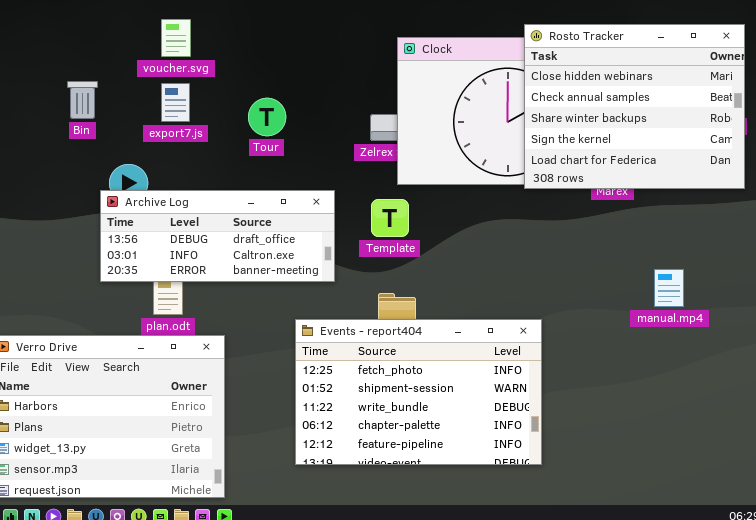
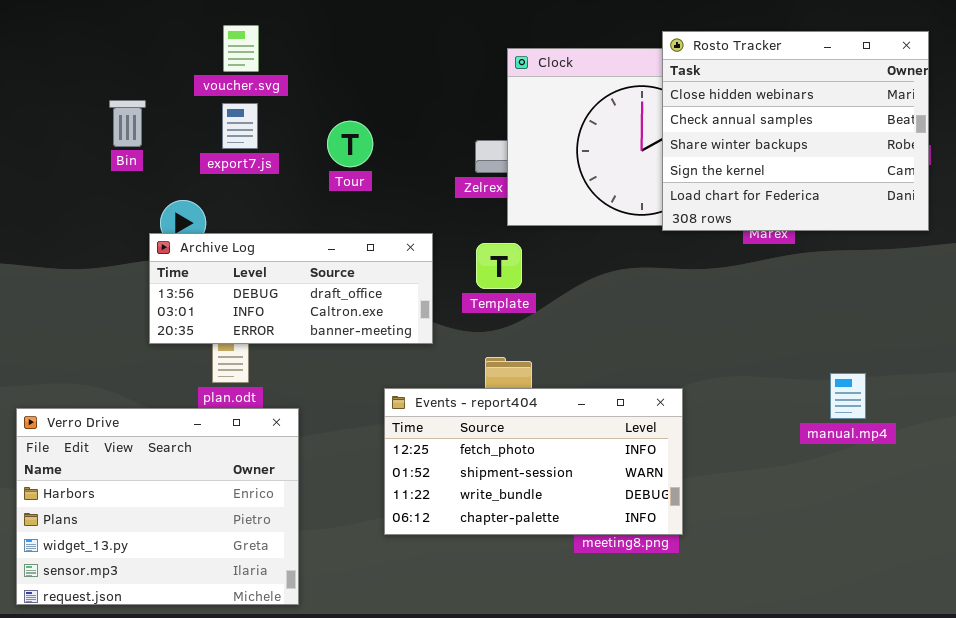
manual.mp4: [654,269,684,307] -> [830,373,866,419], moved
Events - report404: [295,319,542,465] -> [384,388,683,535], resized

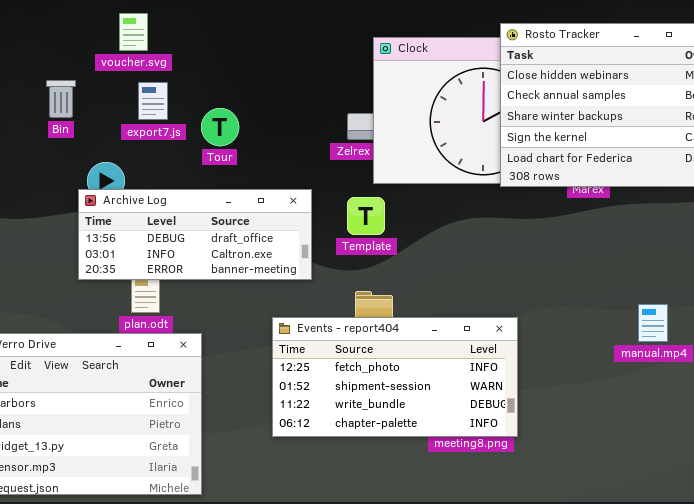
voucher.svg: [223,25,259,72] -> [119,13,148,51], moved
Tour: [327,121,373,167] -> [201,108,239,146], moved

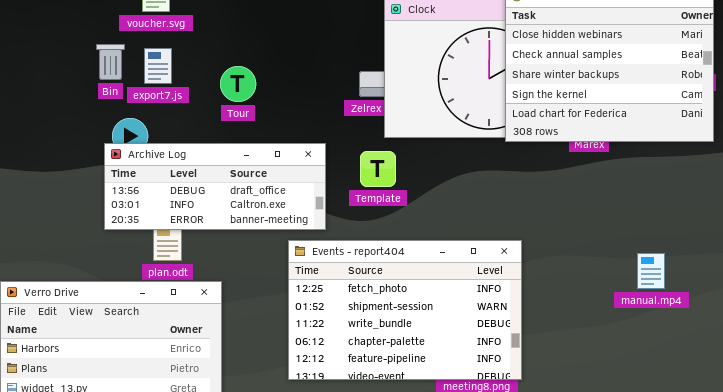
Bin: [46,80,76,118] -> [96,44,125,80], moved
export7.js: [138,82,168,120] -> [144,48,172,84], moved
Events - report404: [272,317,518,437] -> [288,240,522,380], resized

